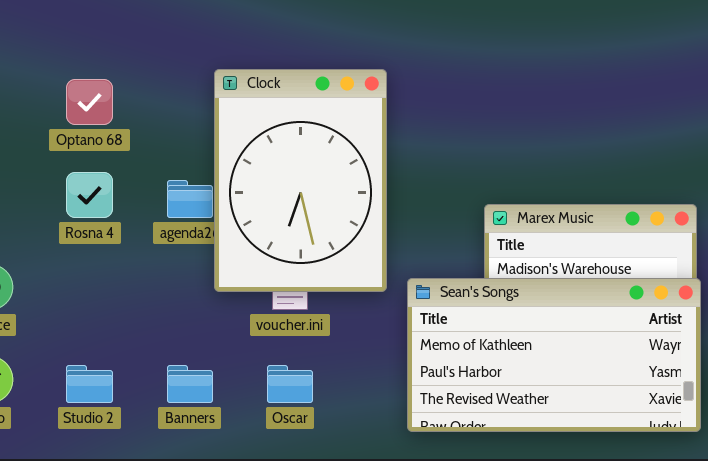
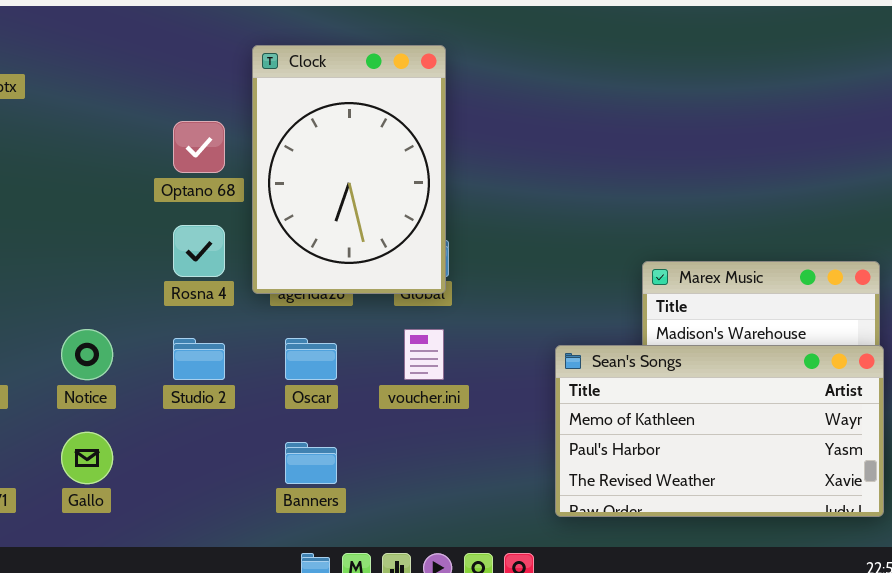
Clock: [214,69,387,292] -> [252,45,446,294], moved
Studio 2: [66,365,113,403] -> [173,338,225,380], moved
Oscar: [267,365,313,403] -> [285,338,337,380], moved

